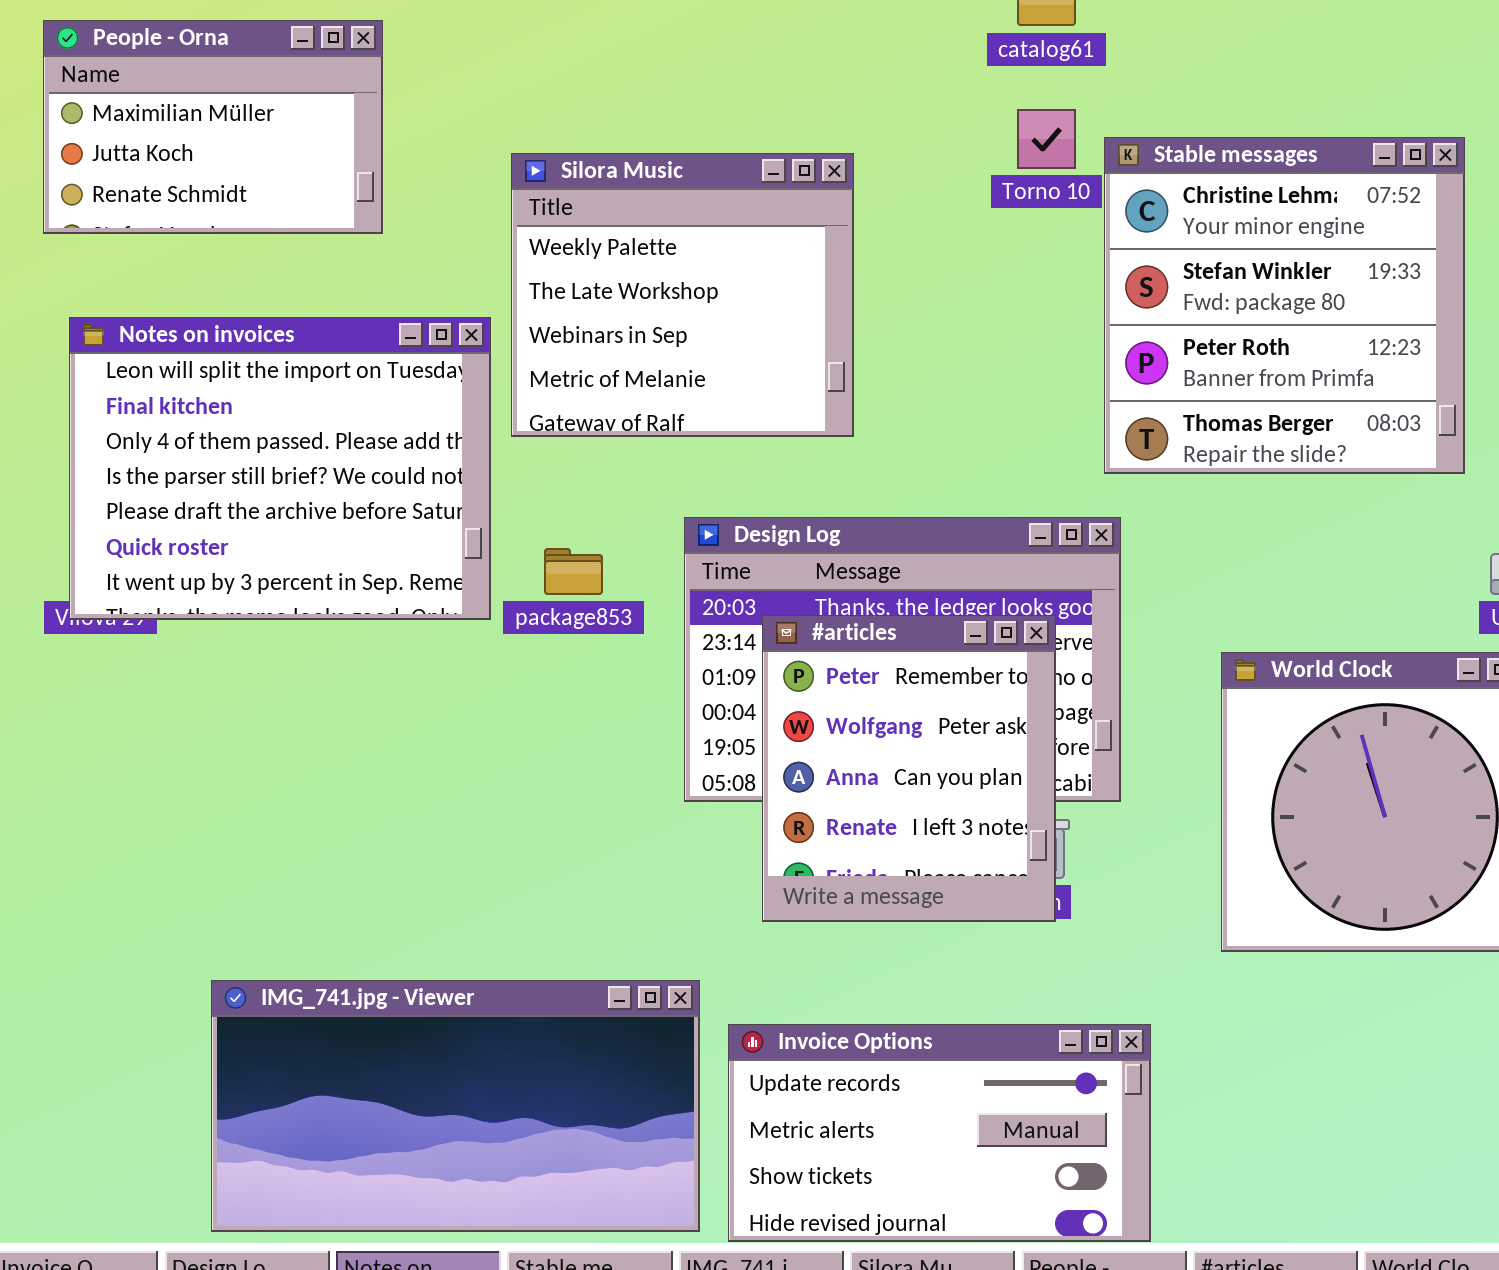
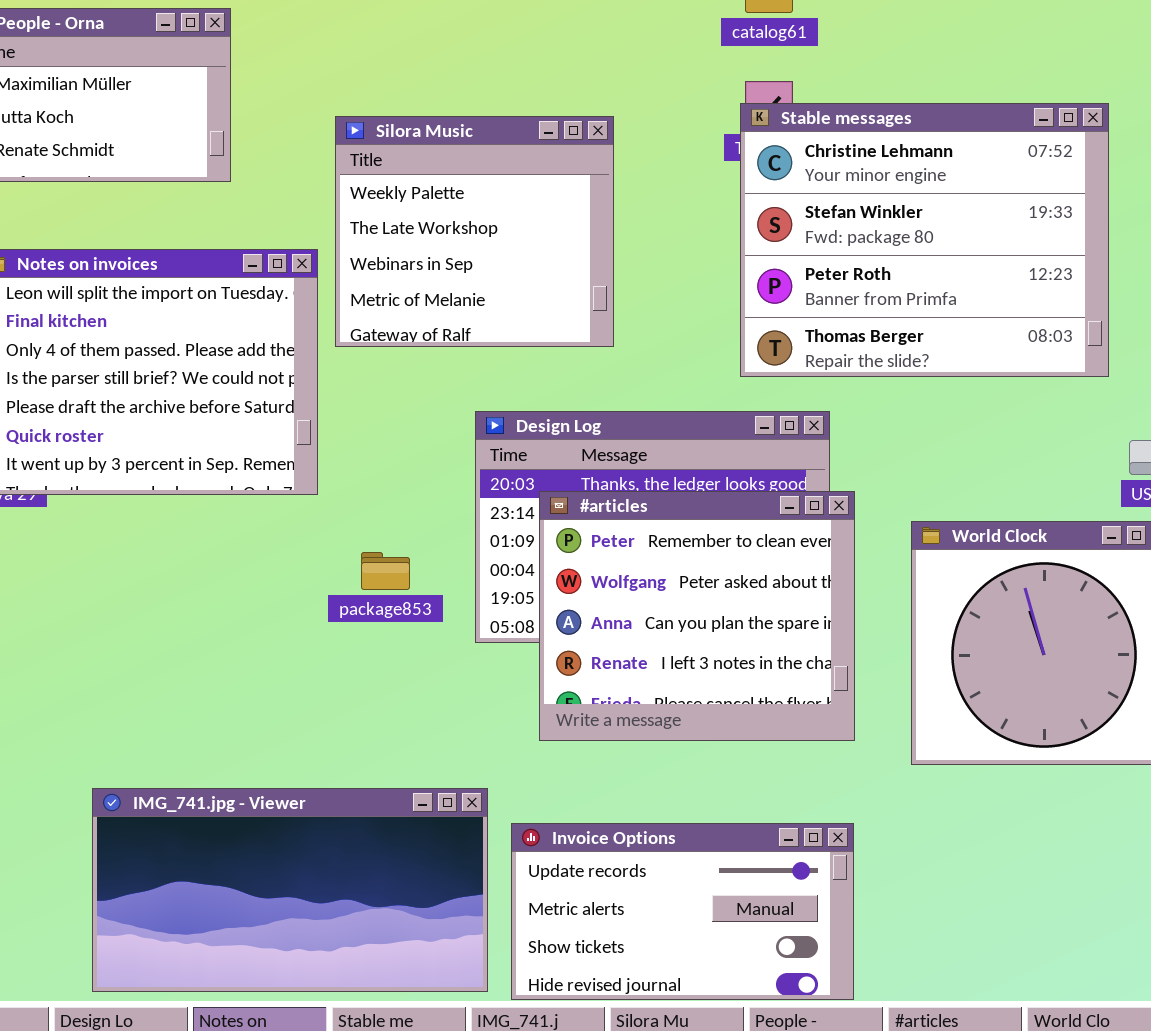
Stable messages: [1104,137,1465,474] -> [740,103,1109,377], resized
package853: [544,548,603,595] -> [361,552,410,590], moved
#articles: [762,615,1056,922] -> [539,491,855,741], resized

